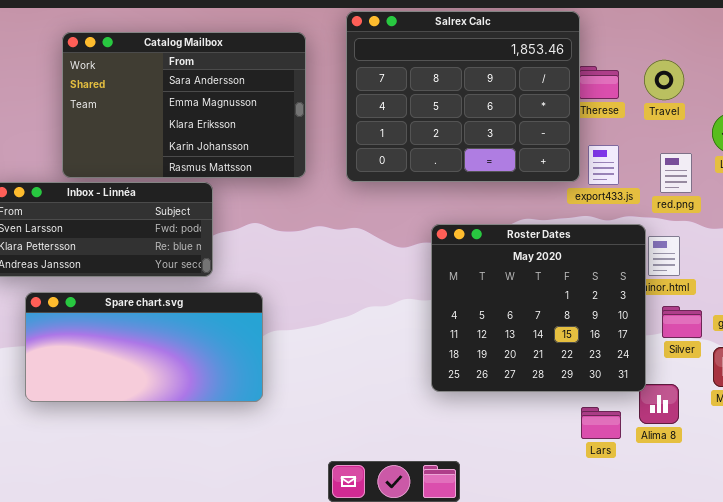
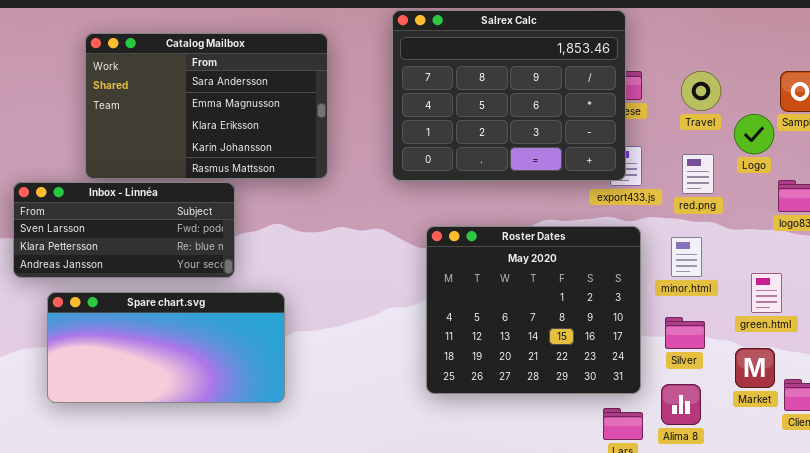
Salrex Calc: [346,11,580,182] -> [392,10,626,181], moved
Travel: [644,60,684,100] -> [681,71,721,111], moved
Roster Dates: [431,224,646,392] -> [426,226,641,394], moved
Silver: [662,306,702,338] -> [665,317,705,349], moved

